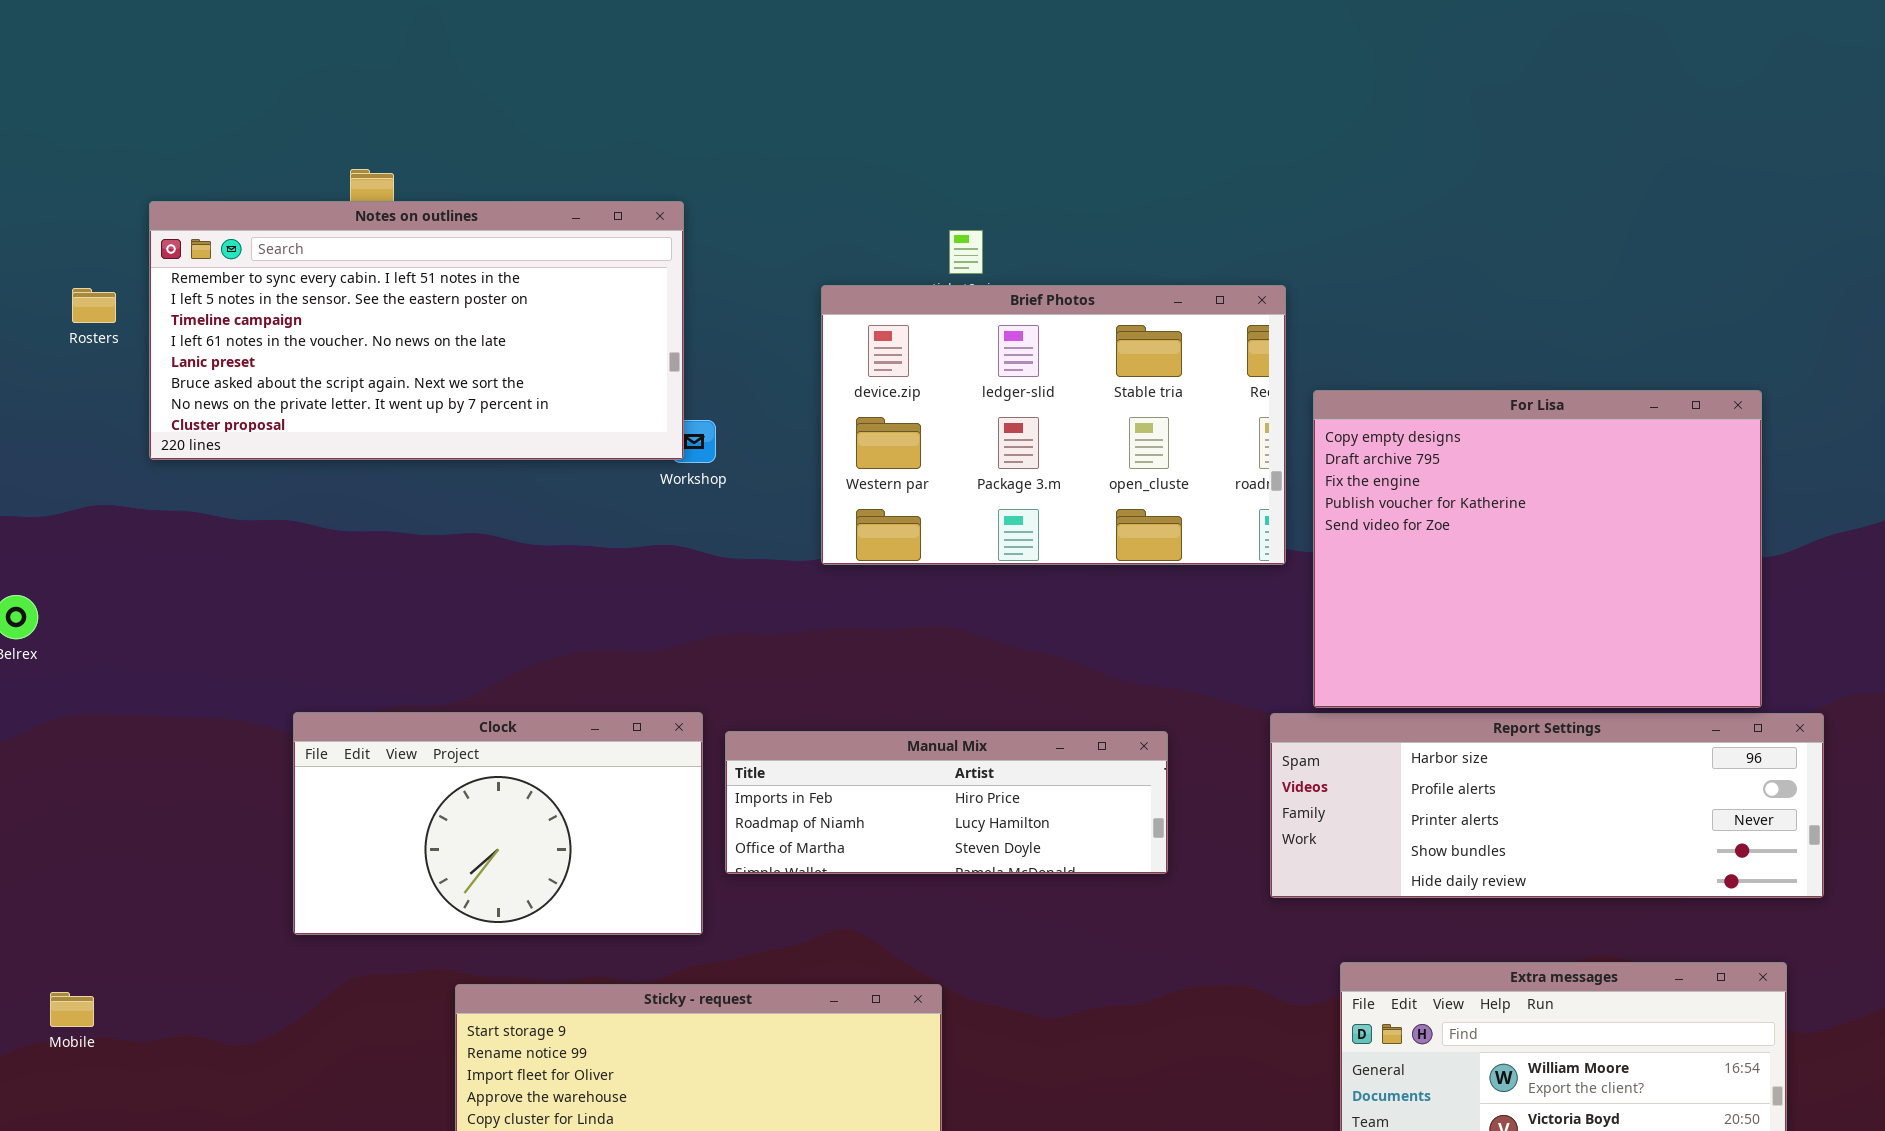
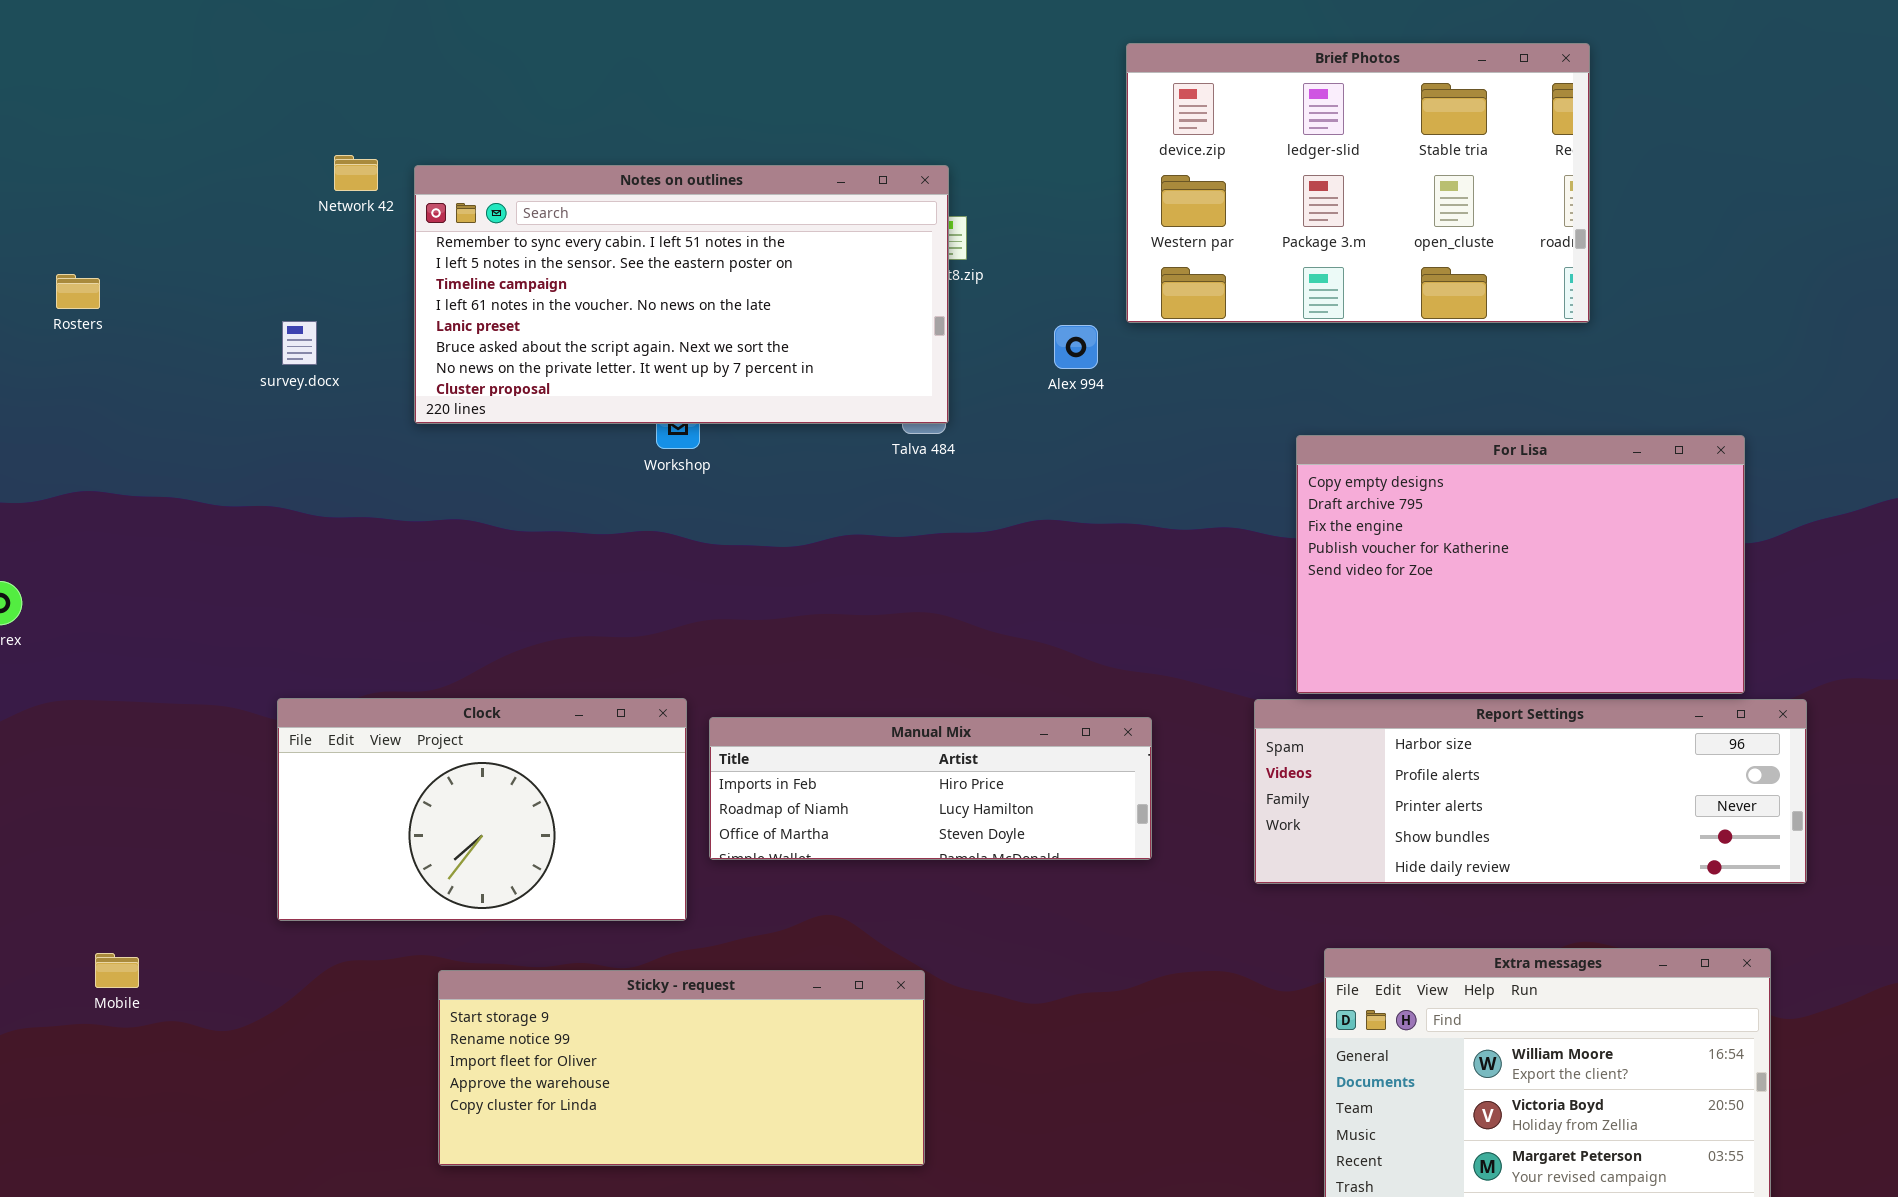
Notes on outlines: [149,201,684,460] -> [414,165,949,424], moved
Brief Photos: [821,285,1286,565] -> [1126,43,1590,323], moved
For Lisa: [1313,390,1762,708] -> [1296,435,1745,694], resized
Mobile: [50,992,94,1027] -> [95,953,139,988], moved

